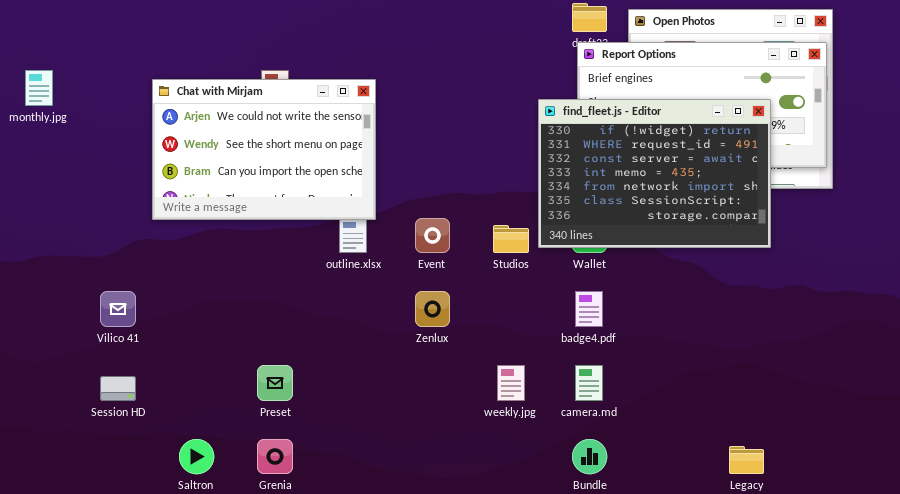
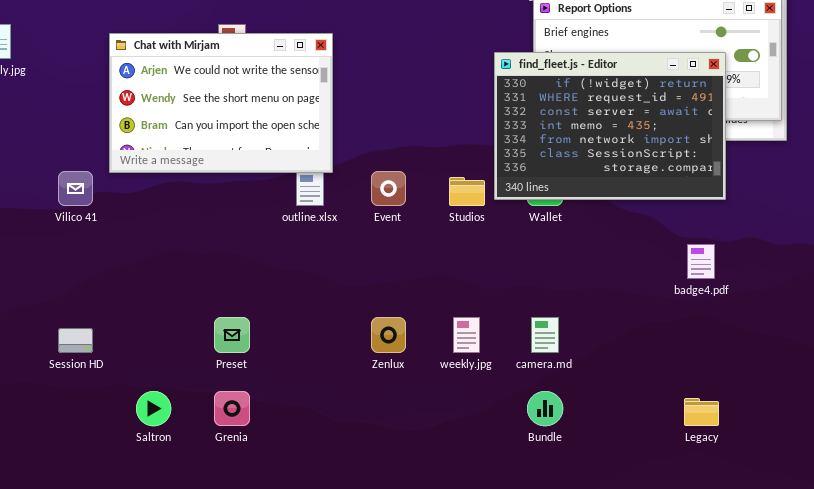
Vilico 41: [100,291,136,327] -> [58,171,93,206], moved
Zenlux: [415,291,450,327] -> [371,317,406,353], moved
badge4.pdf: [575,291,603,327] -> [687,244,715,279], moved

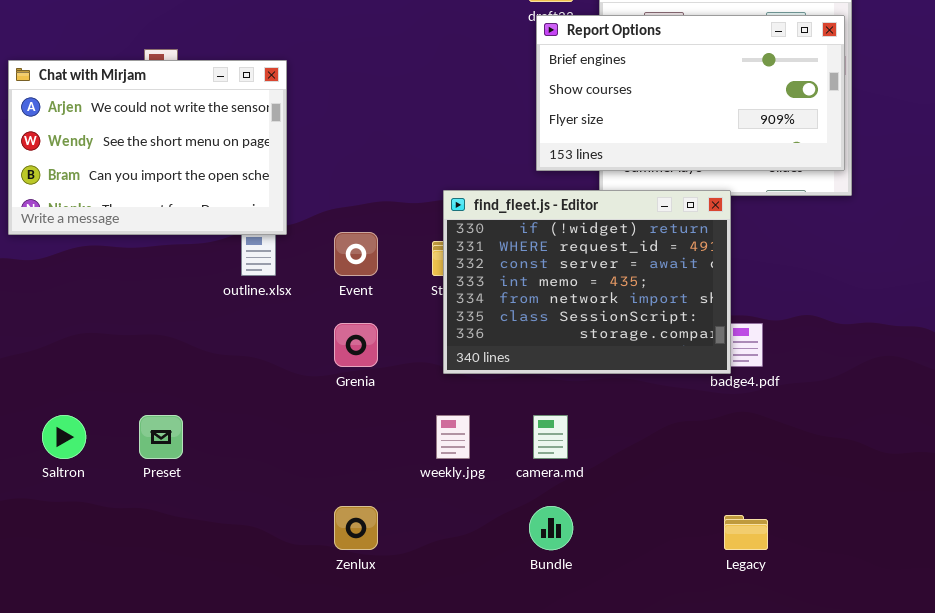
find_fleet.js - Editor: [494,52,726,200] -> [443,190,731,374], moved
Zenlux: [371,317,406,353] -> [334,506,378,550], moved
Saltron: [136,391,171,426] -> [42,415,86,459], moved
Grenia: [214,391,250,426] -> [334,323,378,367], moved

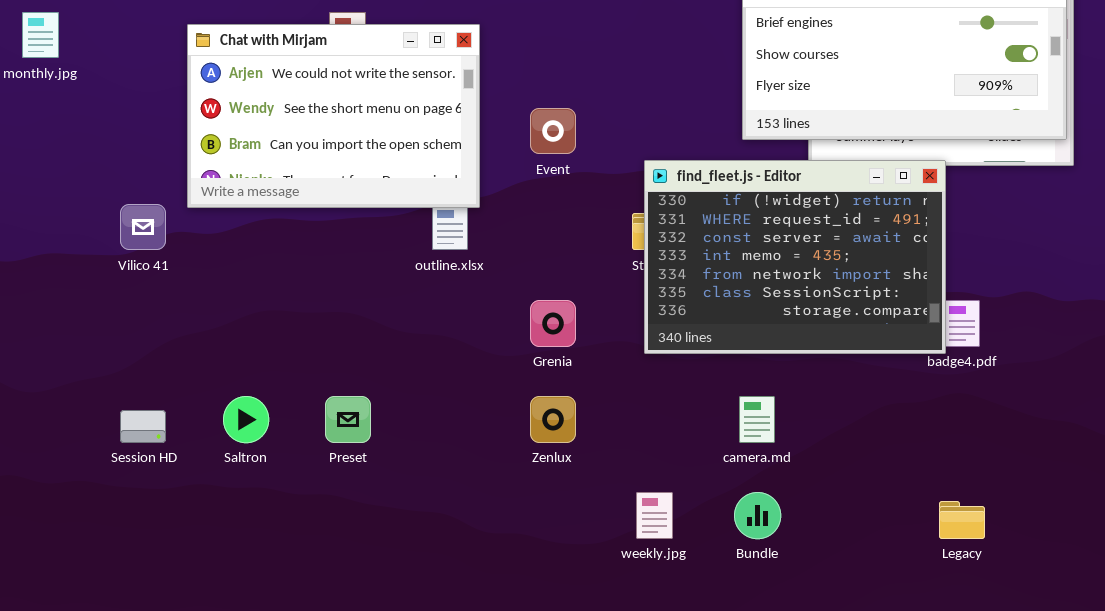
Event: [334,232,378,276] -> [530,108,576,154], moved
weekly.jpg: [436,415,470,459] -> [636,492,673,539], moved
Zenlux: [334,506,378,550] -> [530,396,576,443], moved

